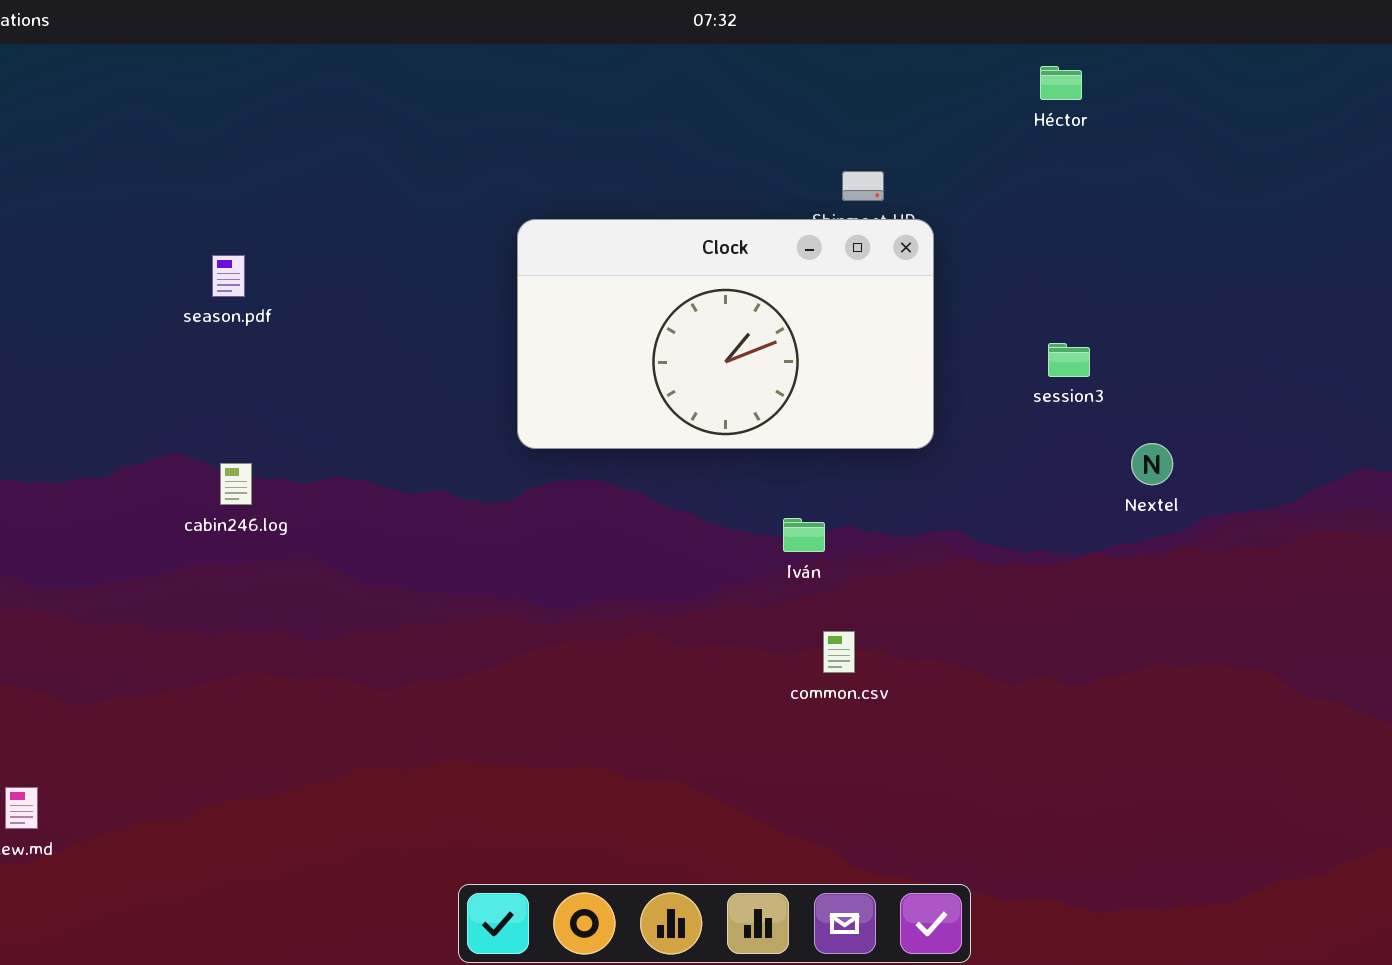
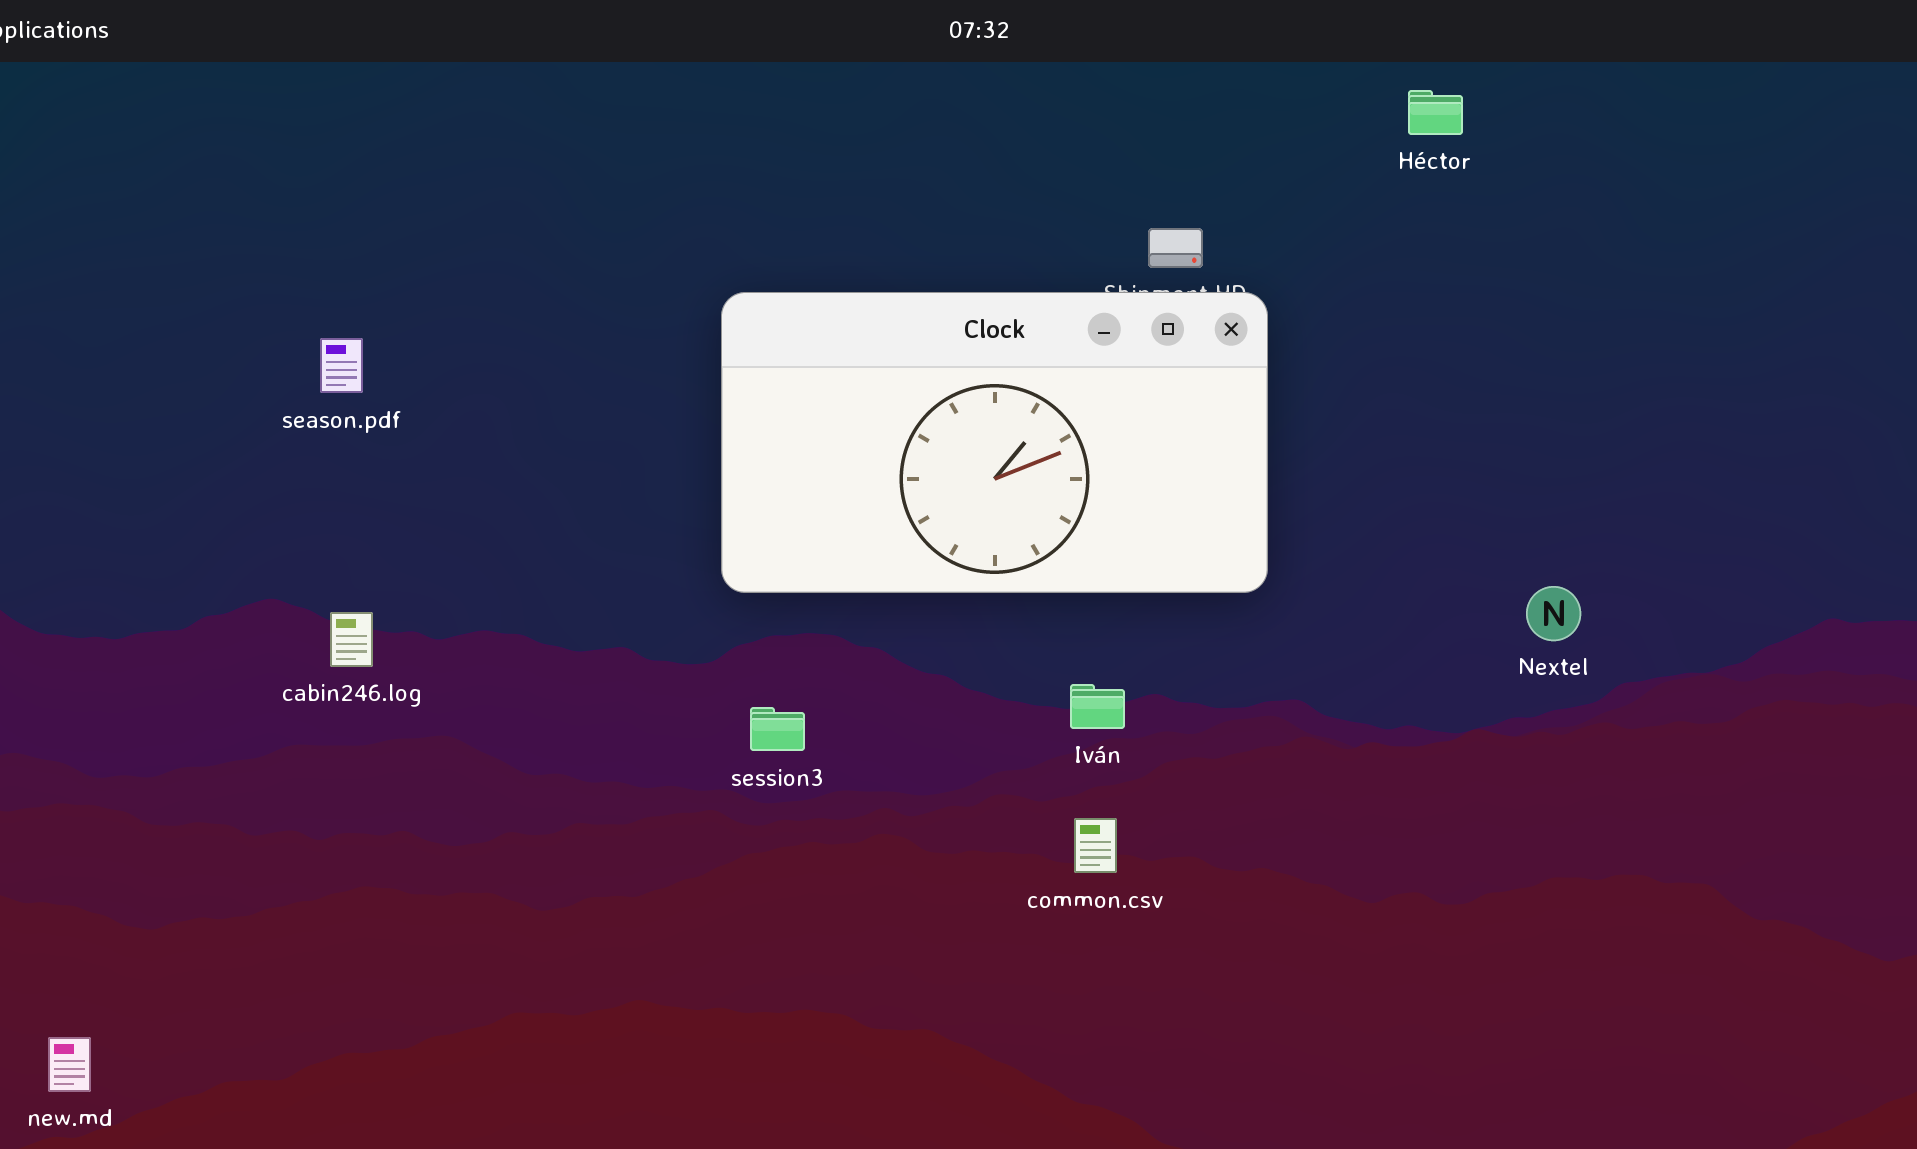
session3: [1048,343,1090,377] -> [750,707,805,751], moved
common.csv: [823,631,855,673] -> [1074,818,1117,873], moved

